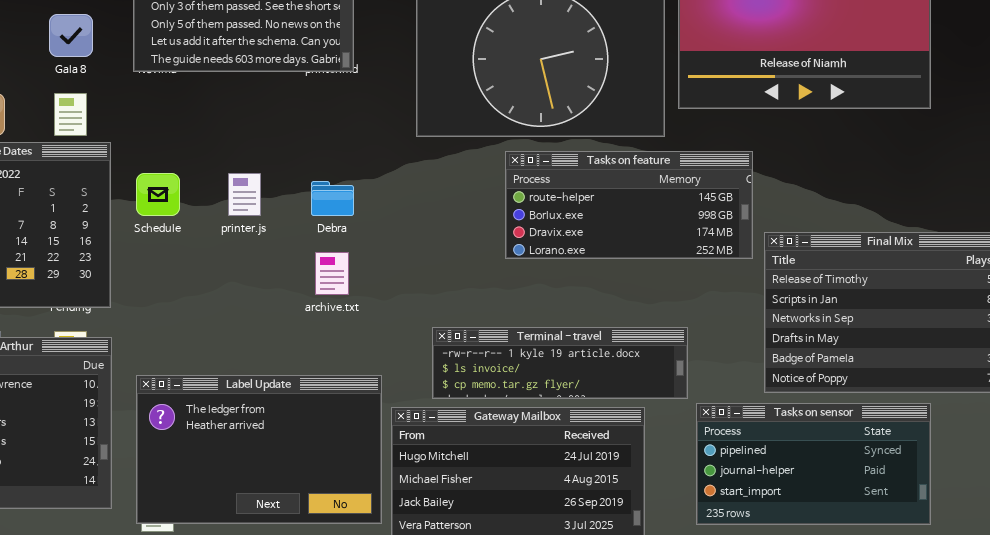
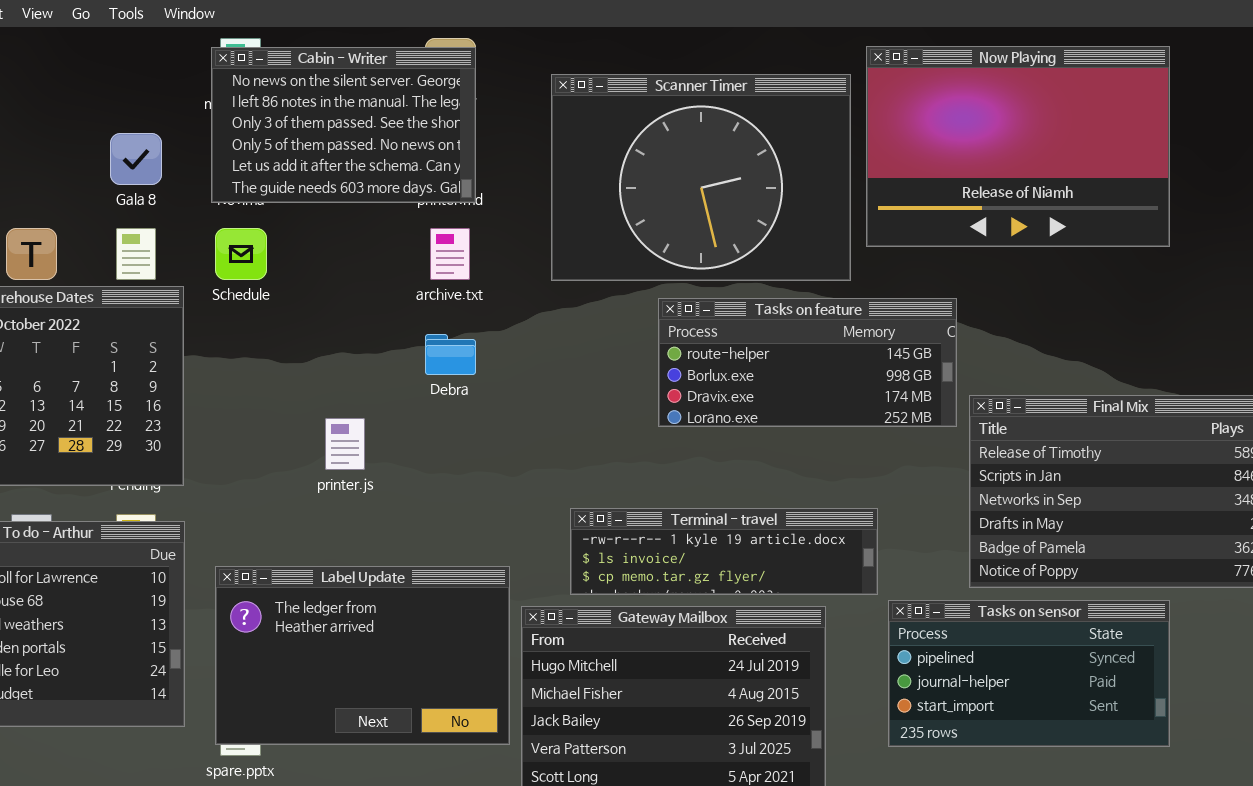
Schedule: [136,173,180,216] -> [215,228,267,280], moved
printer.js: [228,173,261,216] -> [325,418,365,470], moved
archive.txt: [315,252,349,295] -> [430,228,470,280], moved

